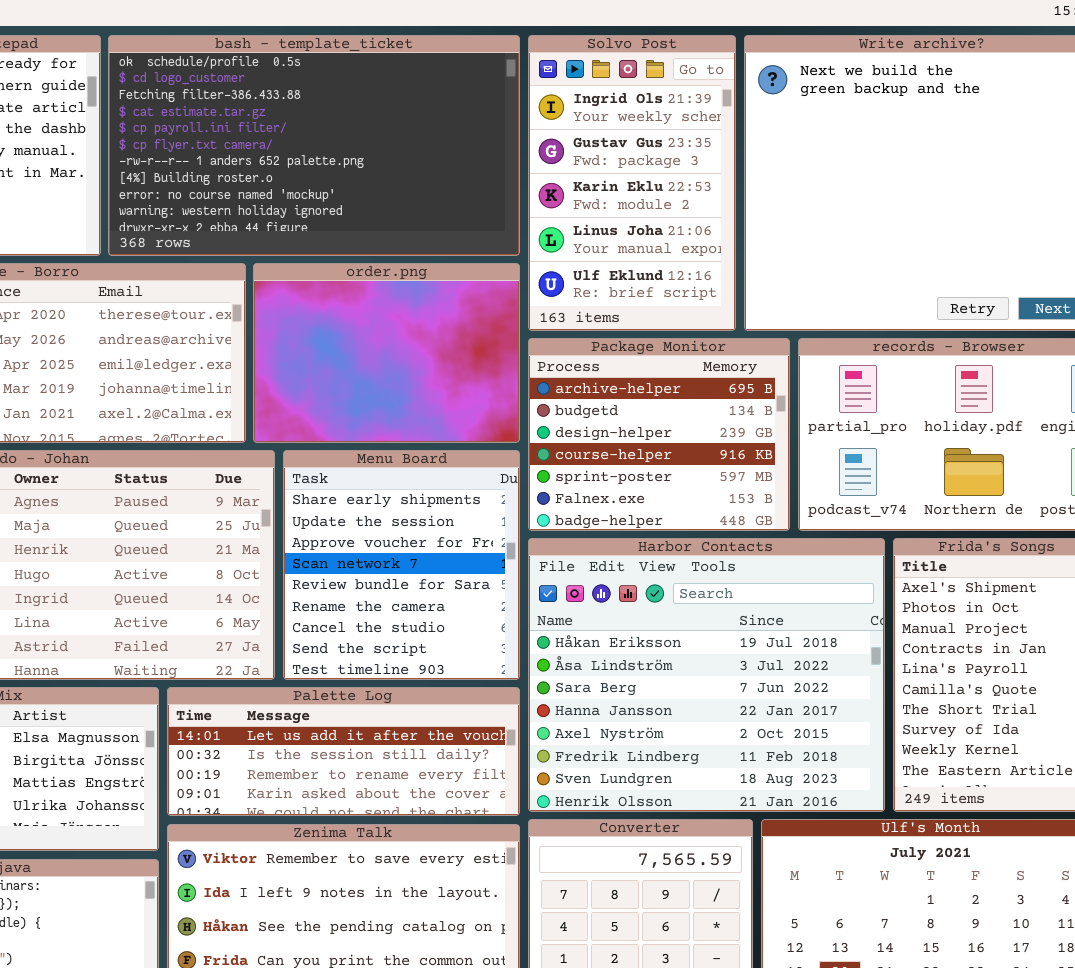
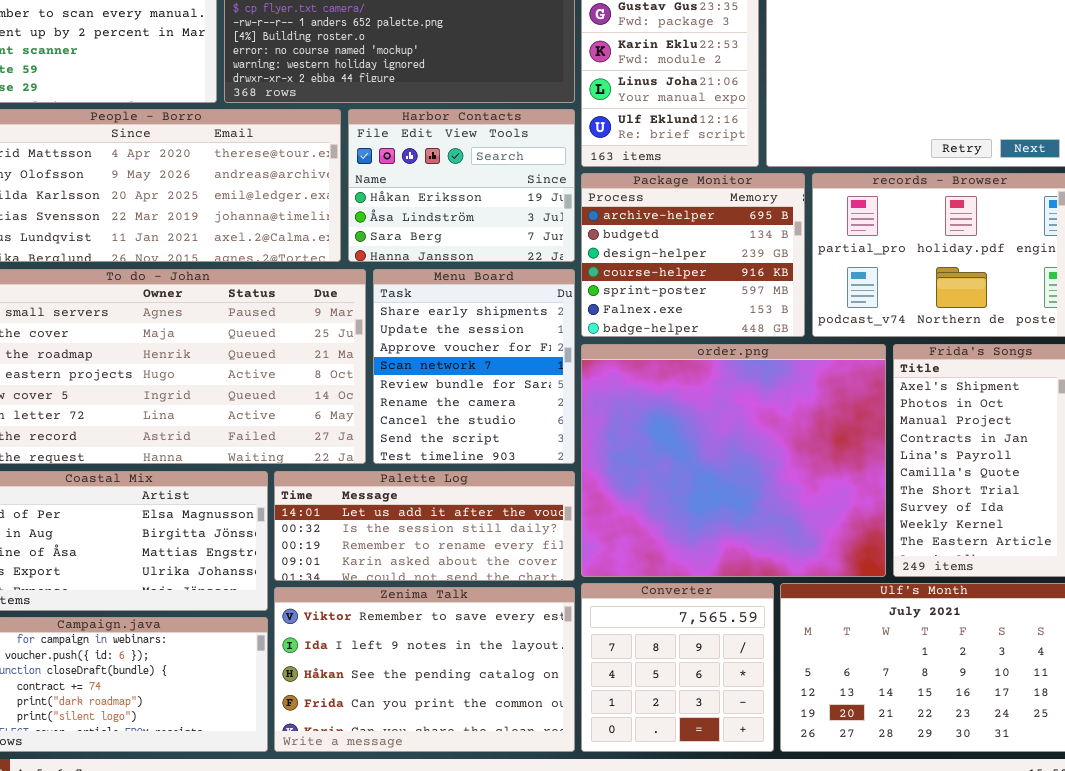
order.png: [253,263,520,443] -> [581,344,886,577], moved, resized
Harbor Contacts: [528,538,885,812] -> [348,109,575,262], moved, resized

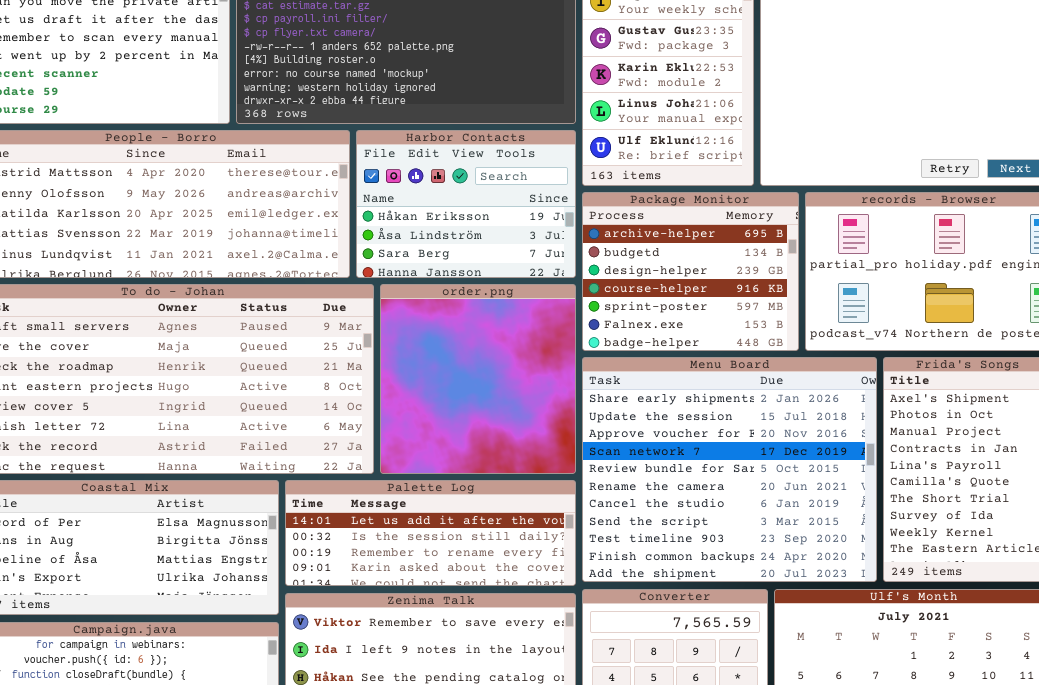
Menu Board: [373,269,575,464] -> [582,357,877,582], moved, resized
order.png: [581,344,886,577] -> [380,284,576,474], moved, resized

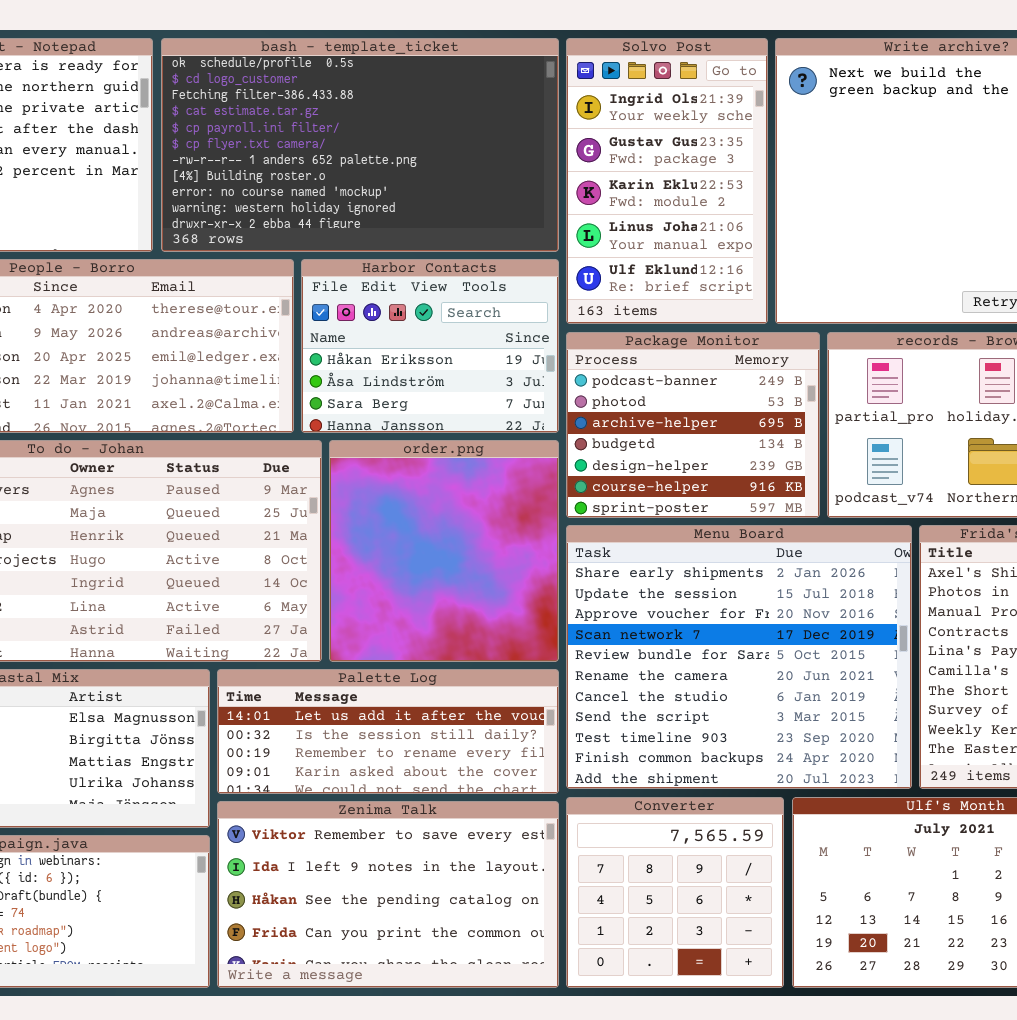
Package Monitor: [582,192,799,351] -> [566,332,820,518], scrolled up 2 rows

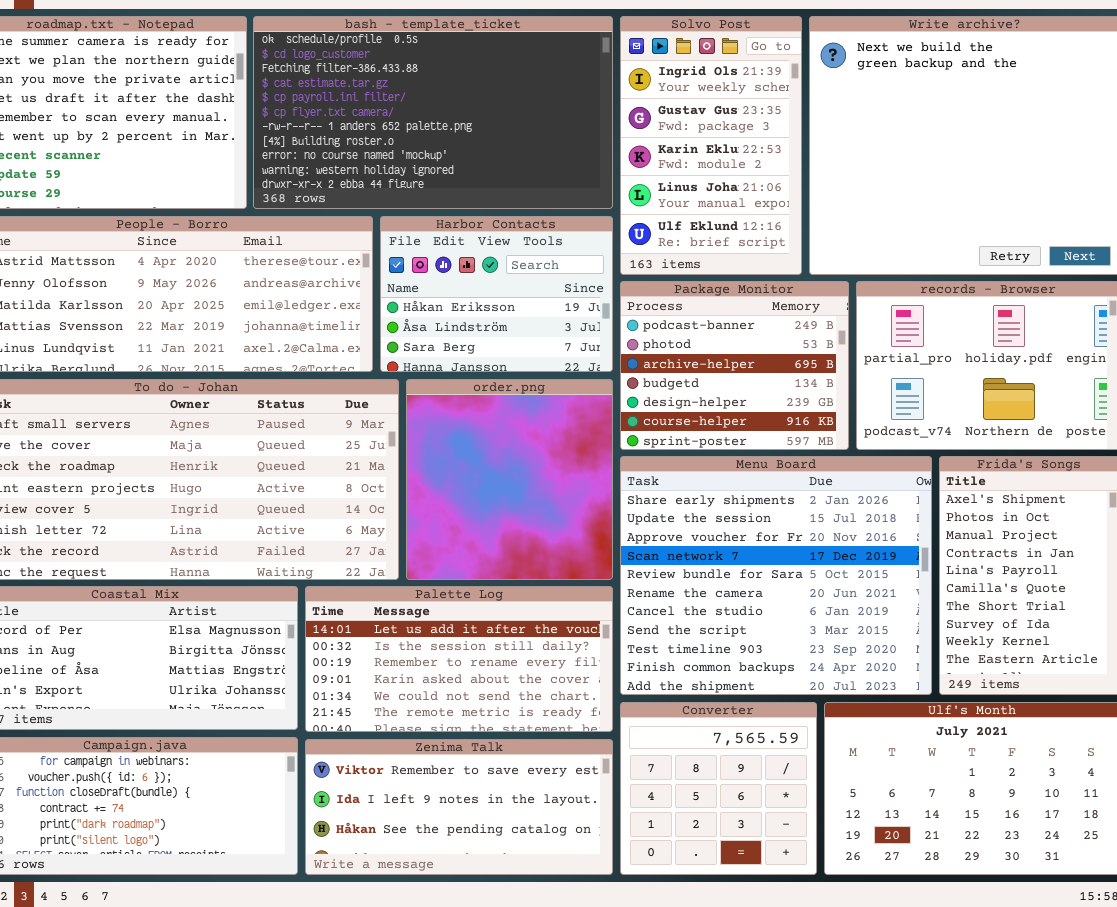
Palette Log: [217,669,559,794] -> [305,586,613,732], resized
Zenima Talk: [217,801,559,988] -> [305,739,613,875], resized

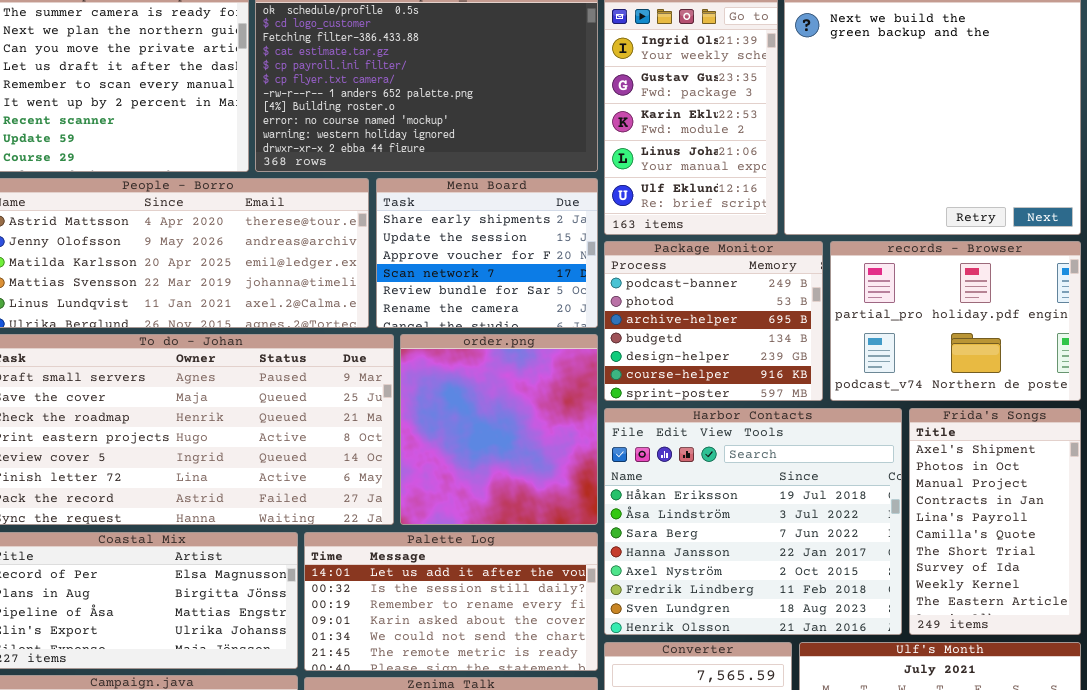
Harbor Contacts: [380,216,613,372] -> [604,408,902,635], moved, resized
Menu Board: [620,456,932,695] -> [376,178,598,328], moved, resized

